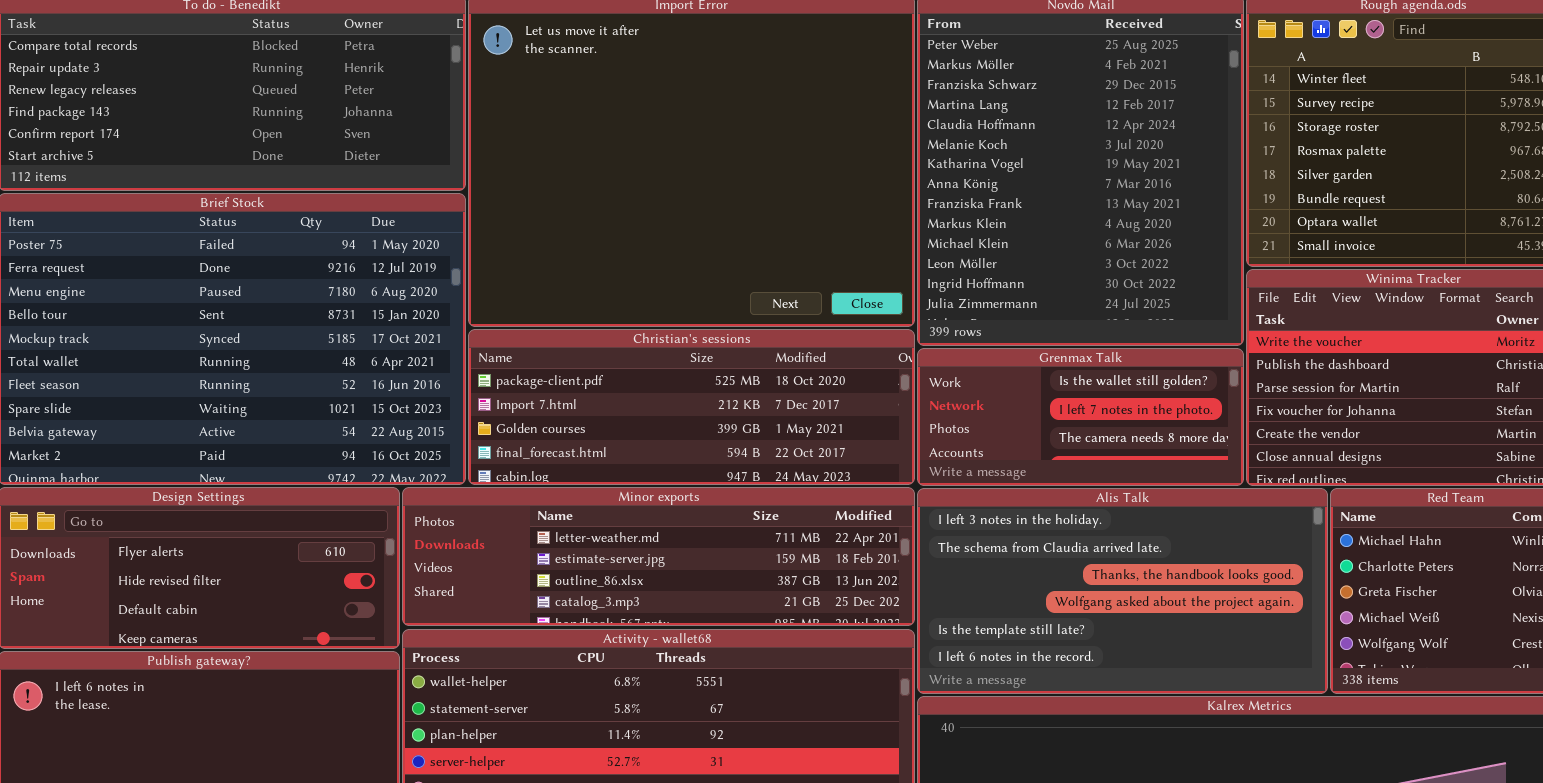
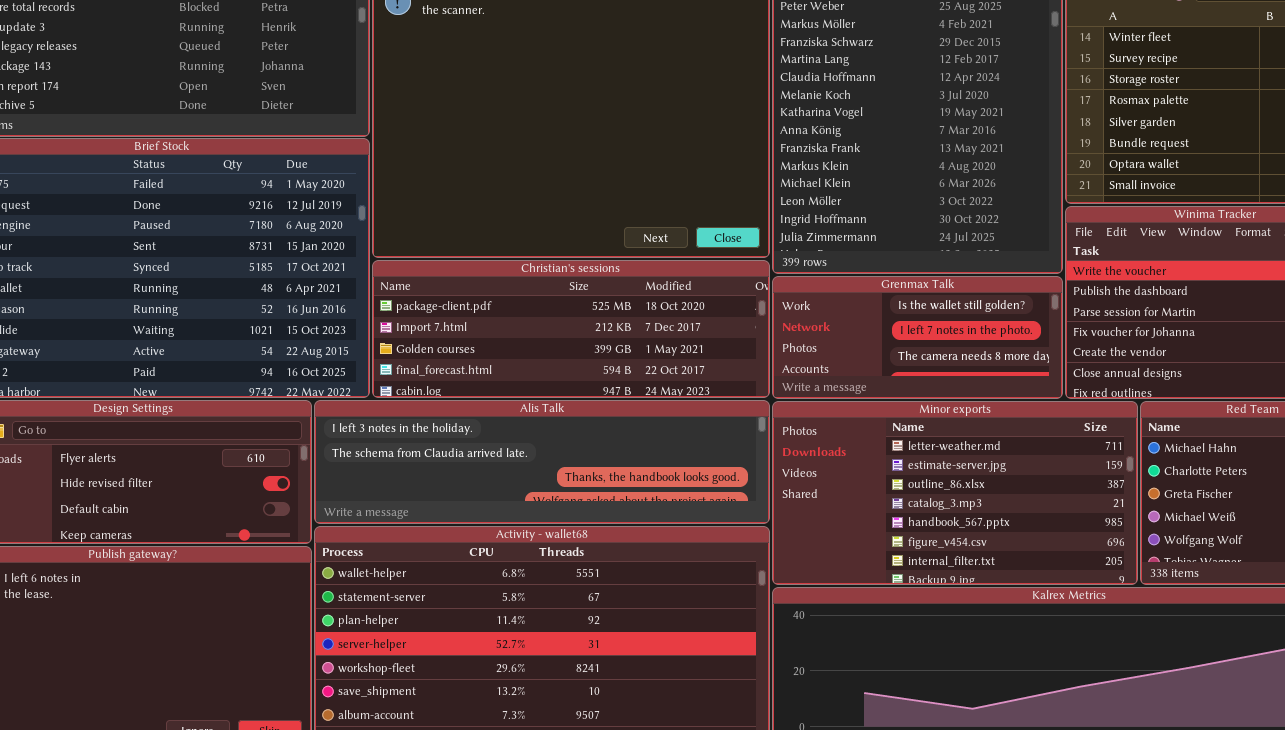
Minor exports: [402,487,915,626] -> [772,401,1138,585], moved, resized
Alis Talk: [917,488,1328,694] -> [314,400,770,524], moved, resized

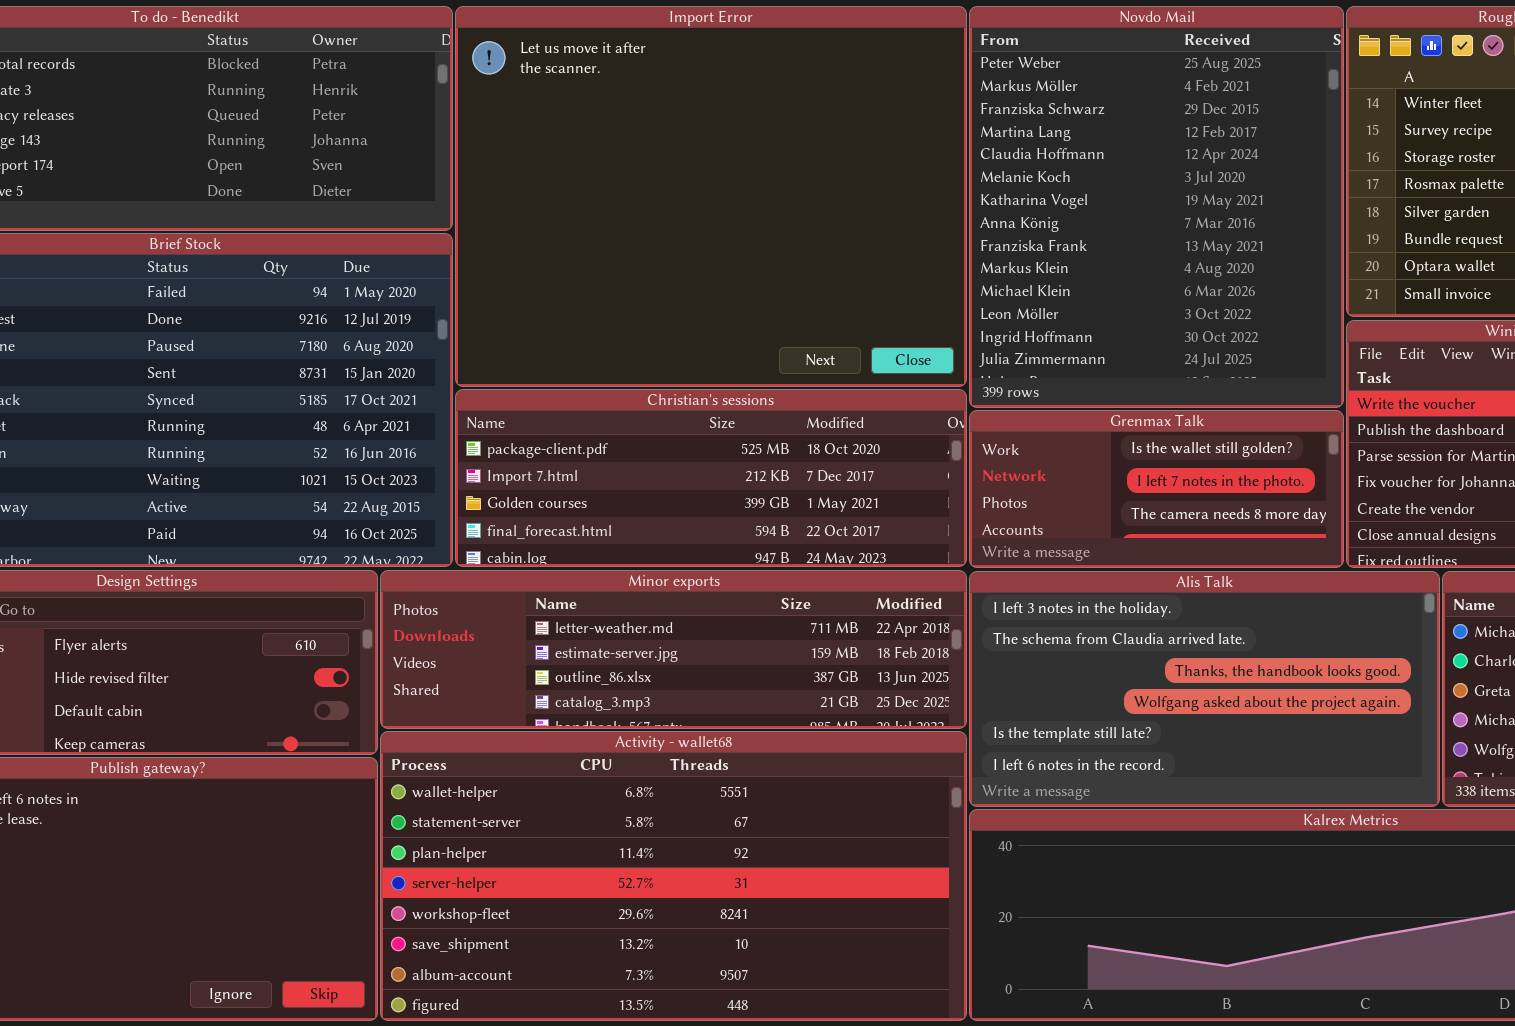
Alis Talk: [314,400,770,524] -> [969,571,1440,807], moved, resized
Minor exports: [772,401,1138,585] -> [380,570,967,729], moved, resized

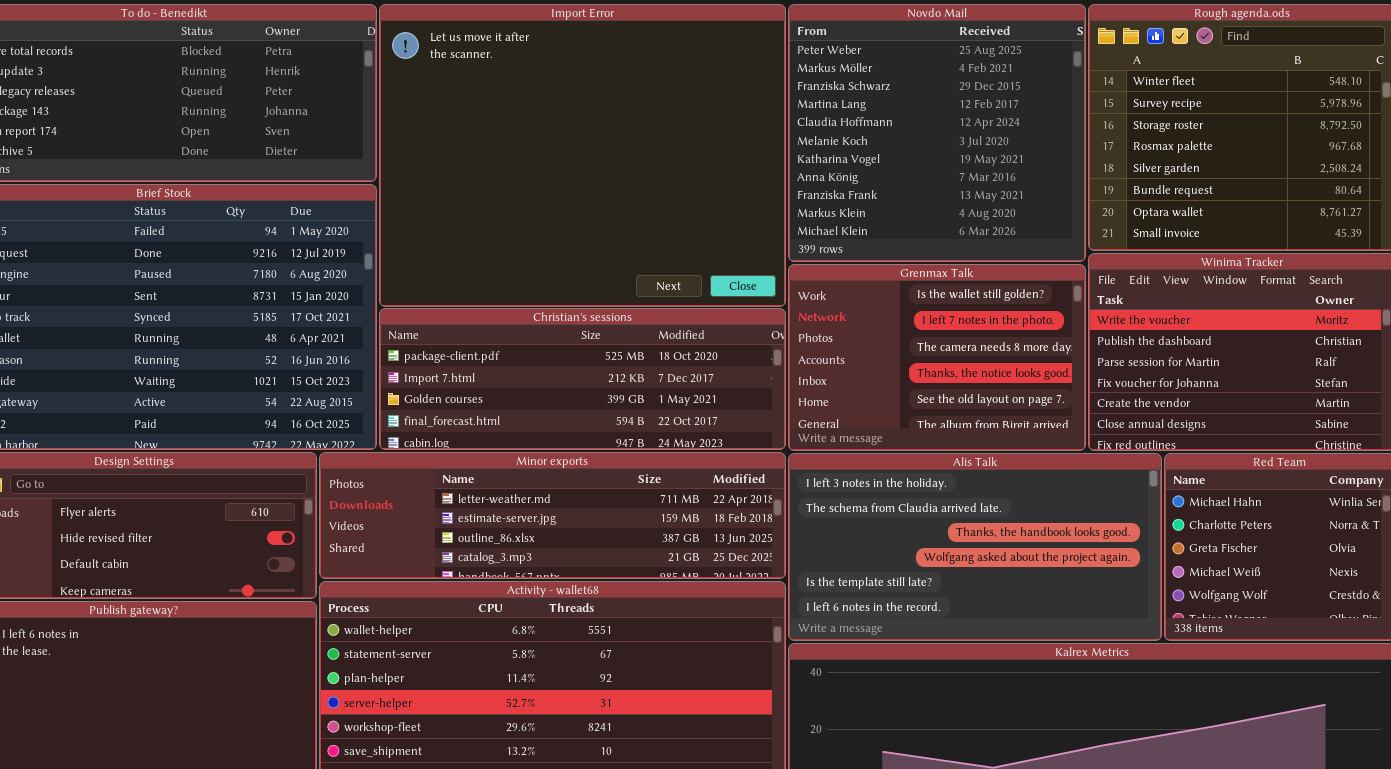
Novdo Mail: [969,6,1344,408] -> [788,4,1086,262], resized
Grenmax Talk: [969,410,1344,568] -> [788,264,1086,451], resized

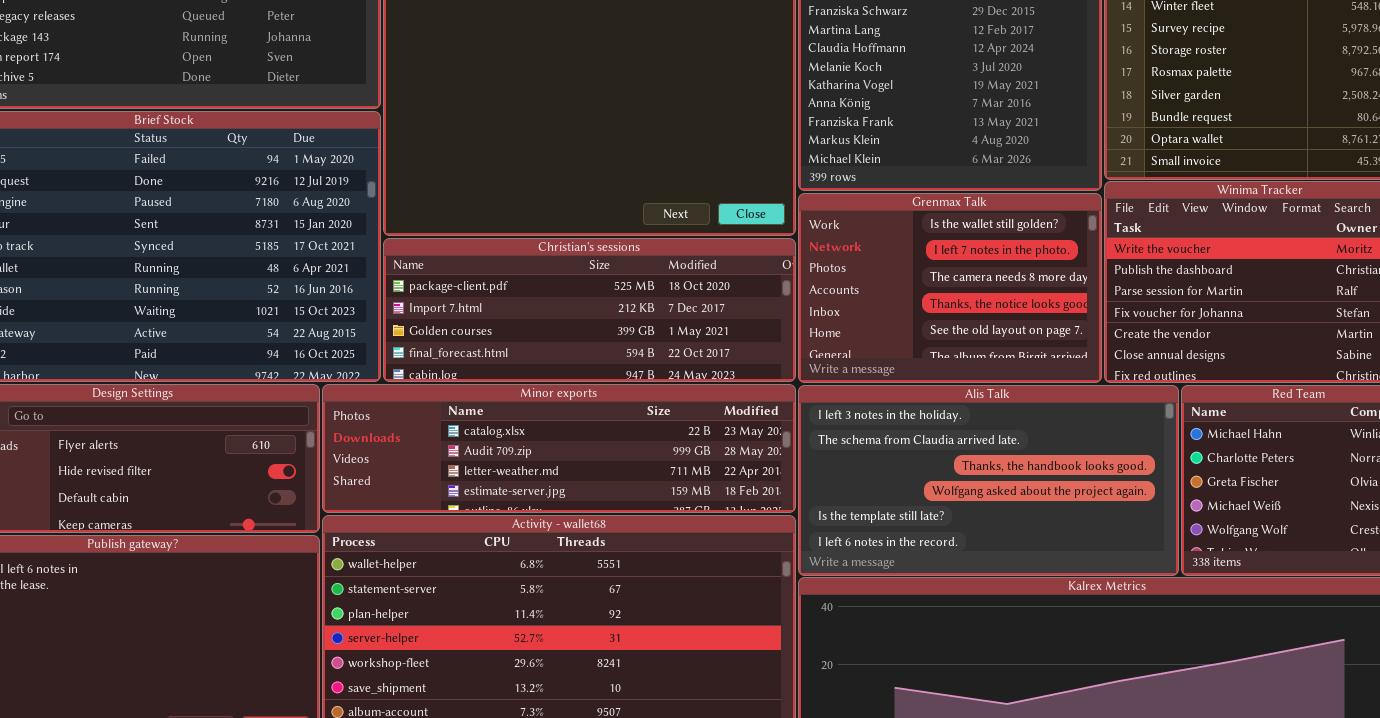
Minor exports: [319,452,786,579] -> [322,384,796,513], scrolled up 2 rows

